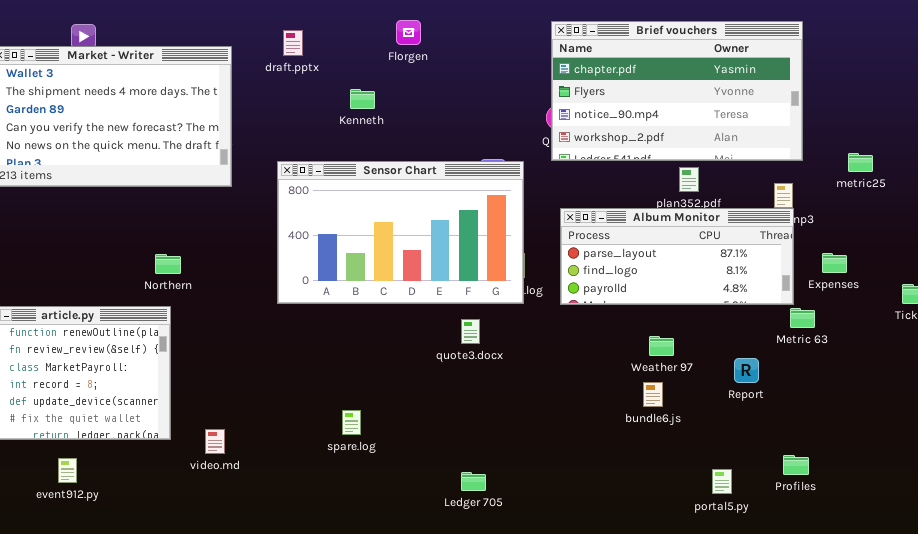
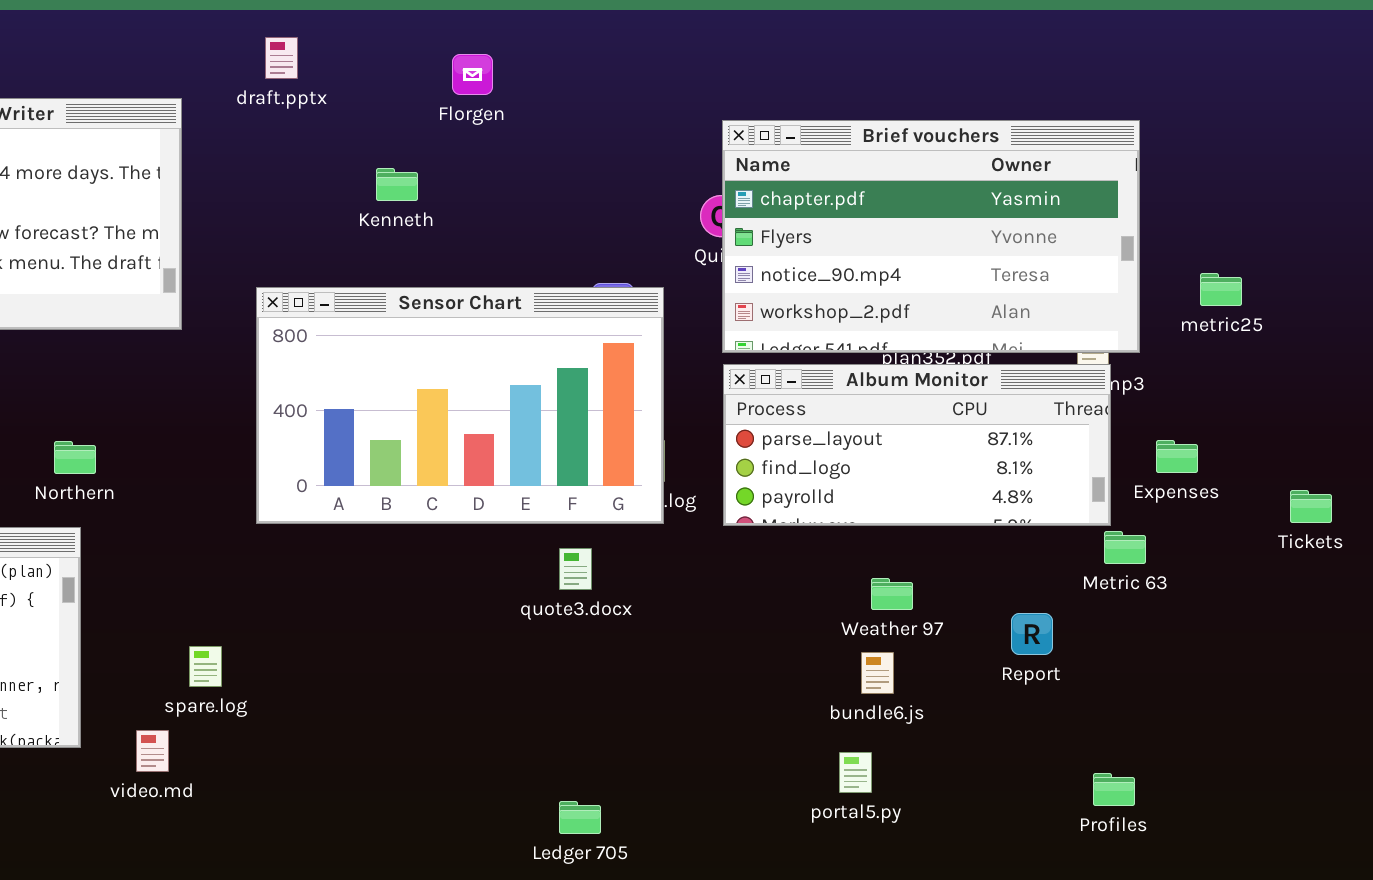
Brief vouchers: [551,21,803,161] -> [722,120,1140,353], moved
draft.pptx: [283,30,303,56] -> [265,37,298,79], moved
spare.log: [342,410,361,435] -> [189,646,222,687], moved
portal5.py: [712,469,732,494] -> [839,752,872,793], moved

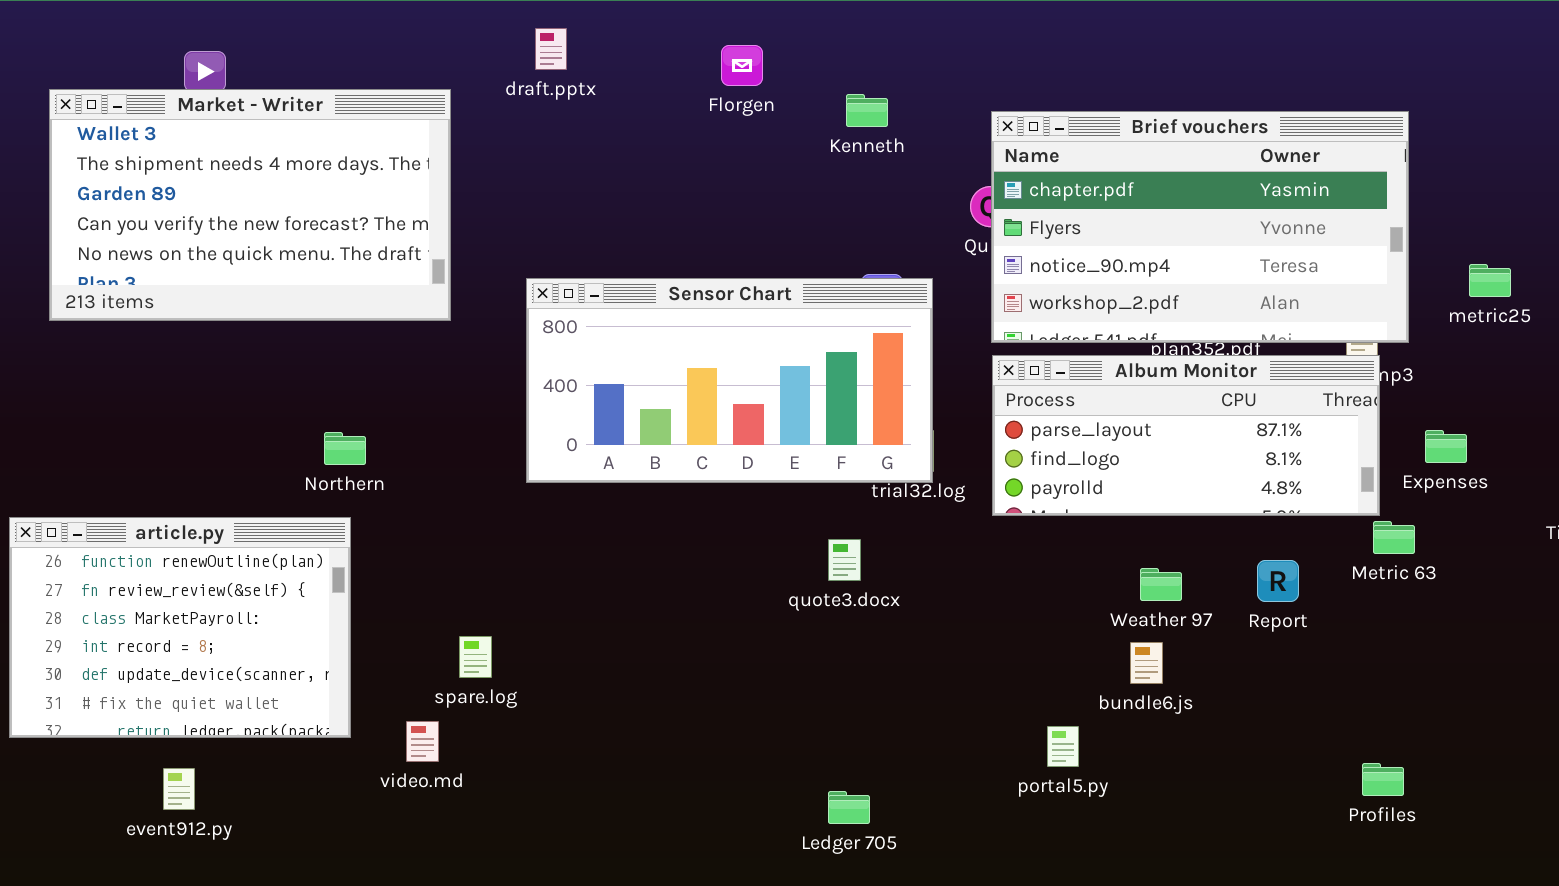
Kenneth: [376,168,418,201] -> [846,94,888,127], moved
Sensor Chart: [256,287,664,524] -> [526,278,933,483], resized
Report: [1011,613,1053,655] -> [1257,560,1299,602], moved
portal5.py: [839,752,872,793] -> [1047,726,1079,767], moved

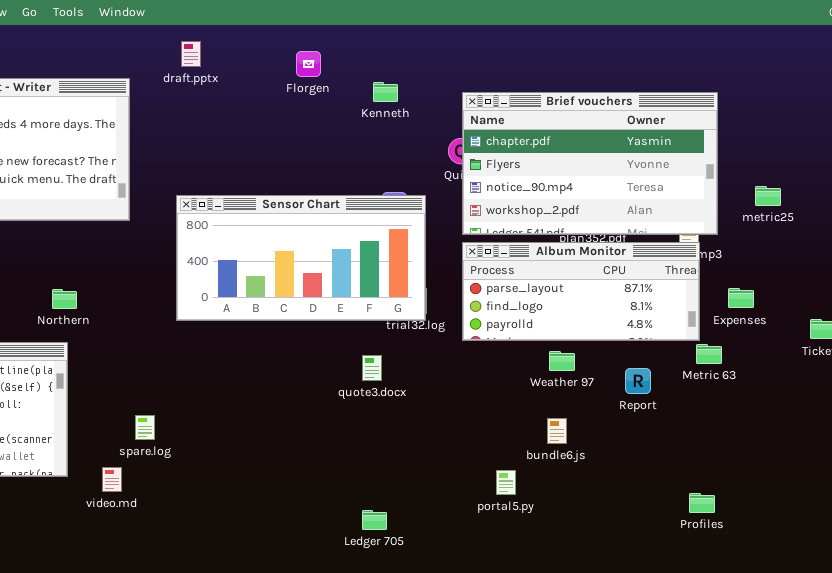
Weather 97: [1140,568,1182,601] -> [549,351,575,371], moved

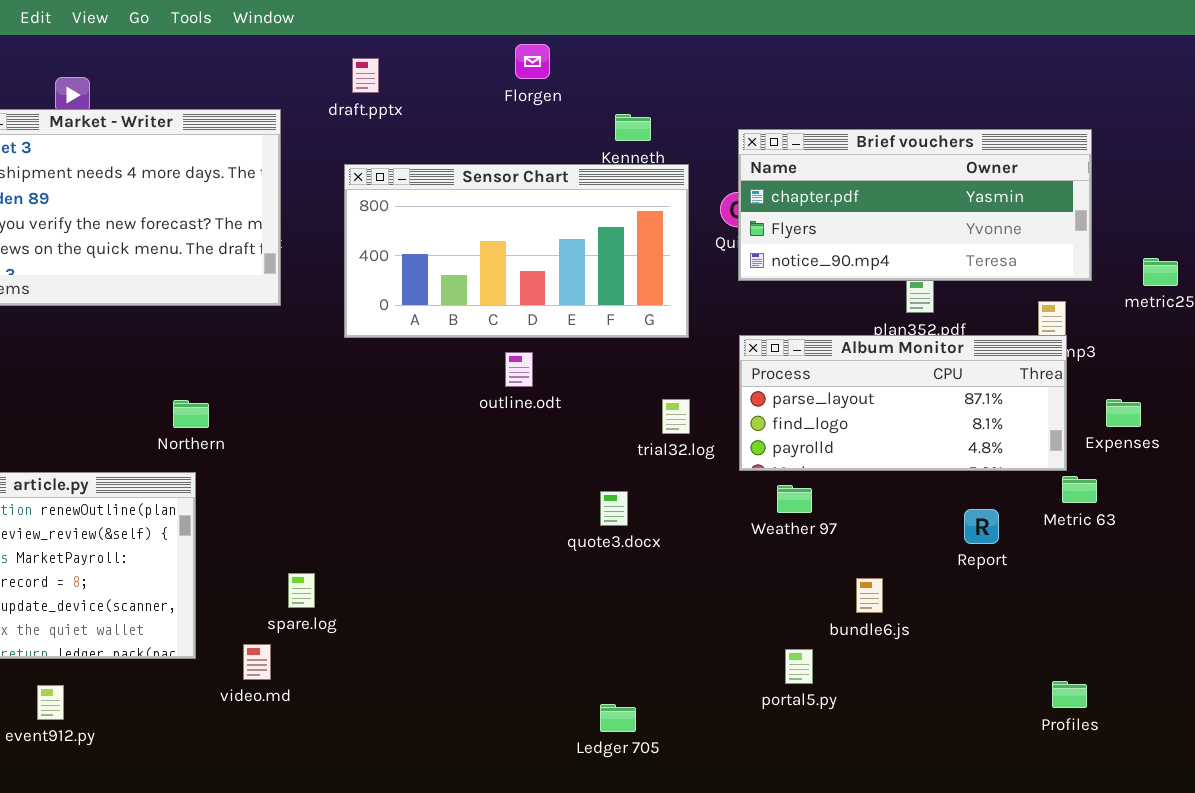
Florgen: [296,51,321,77] -> [515,44,550,79], moved
Brief vouchers: [462,92,718,235] -> [738,129,1092,281], resized
Sensor Chart: [176,195,426,321] -> [344,164,689,338], moved
Weather 97: [549,351,575,371] -> [777,485,812,513], moved

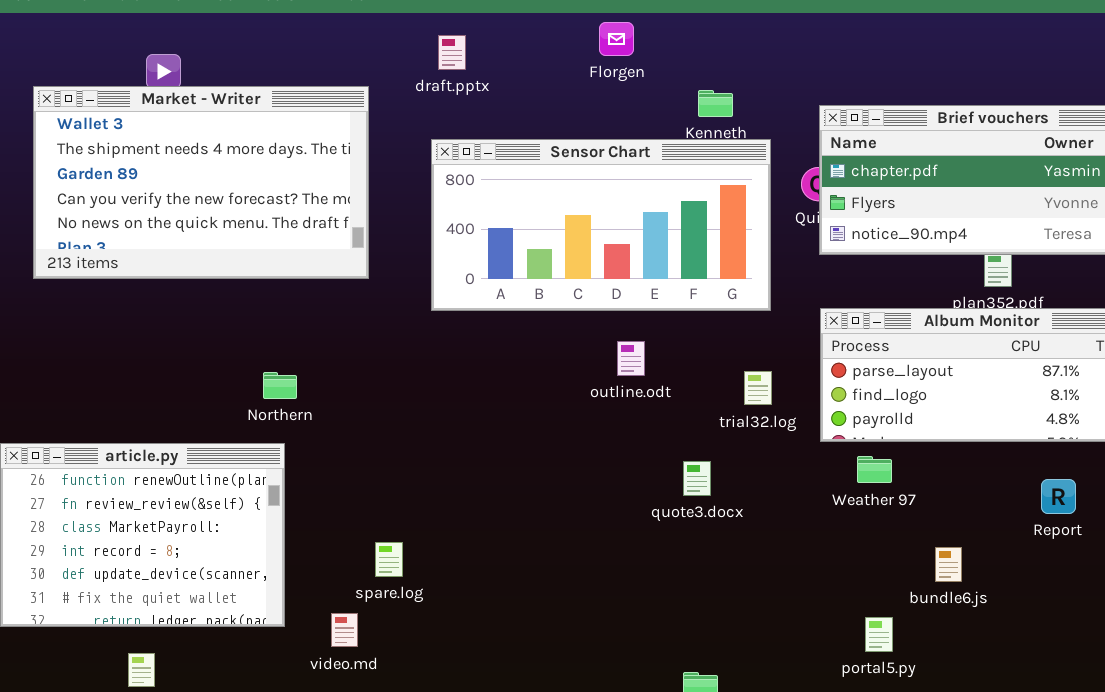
outline.odt: [505,352,533,387] -> [617,341,645,376], moved

